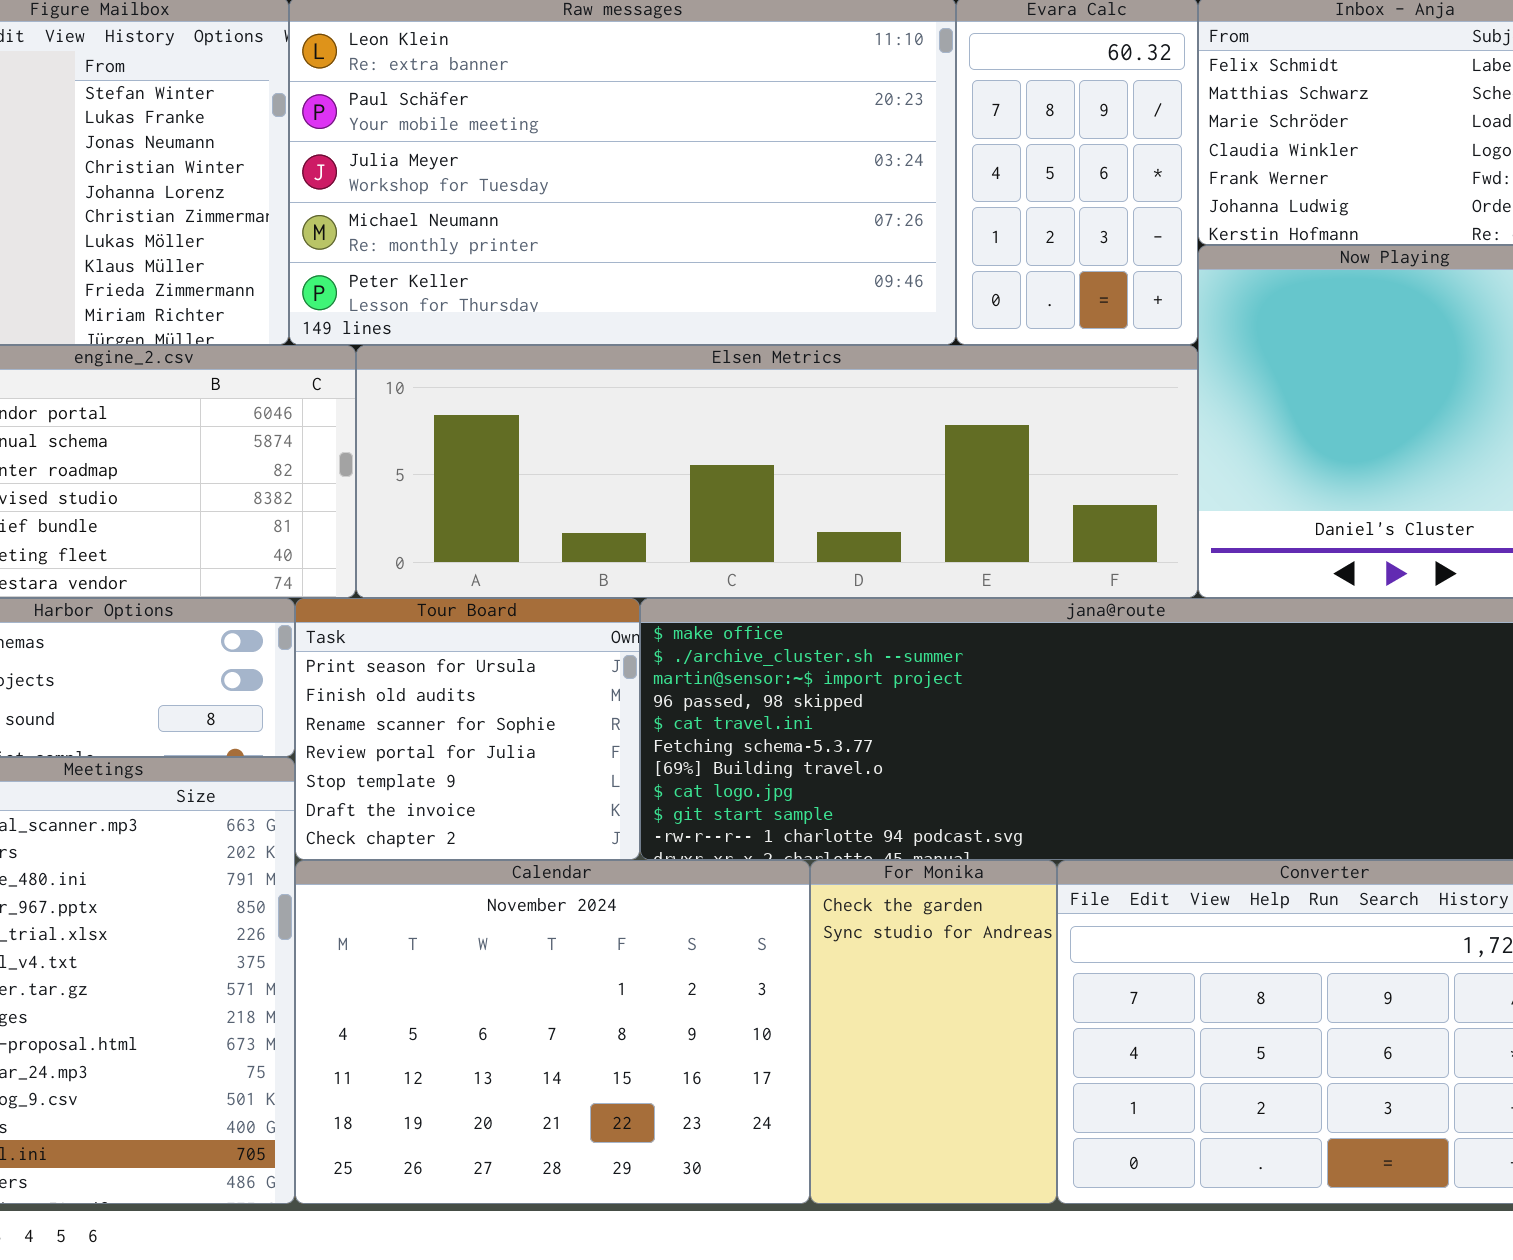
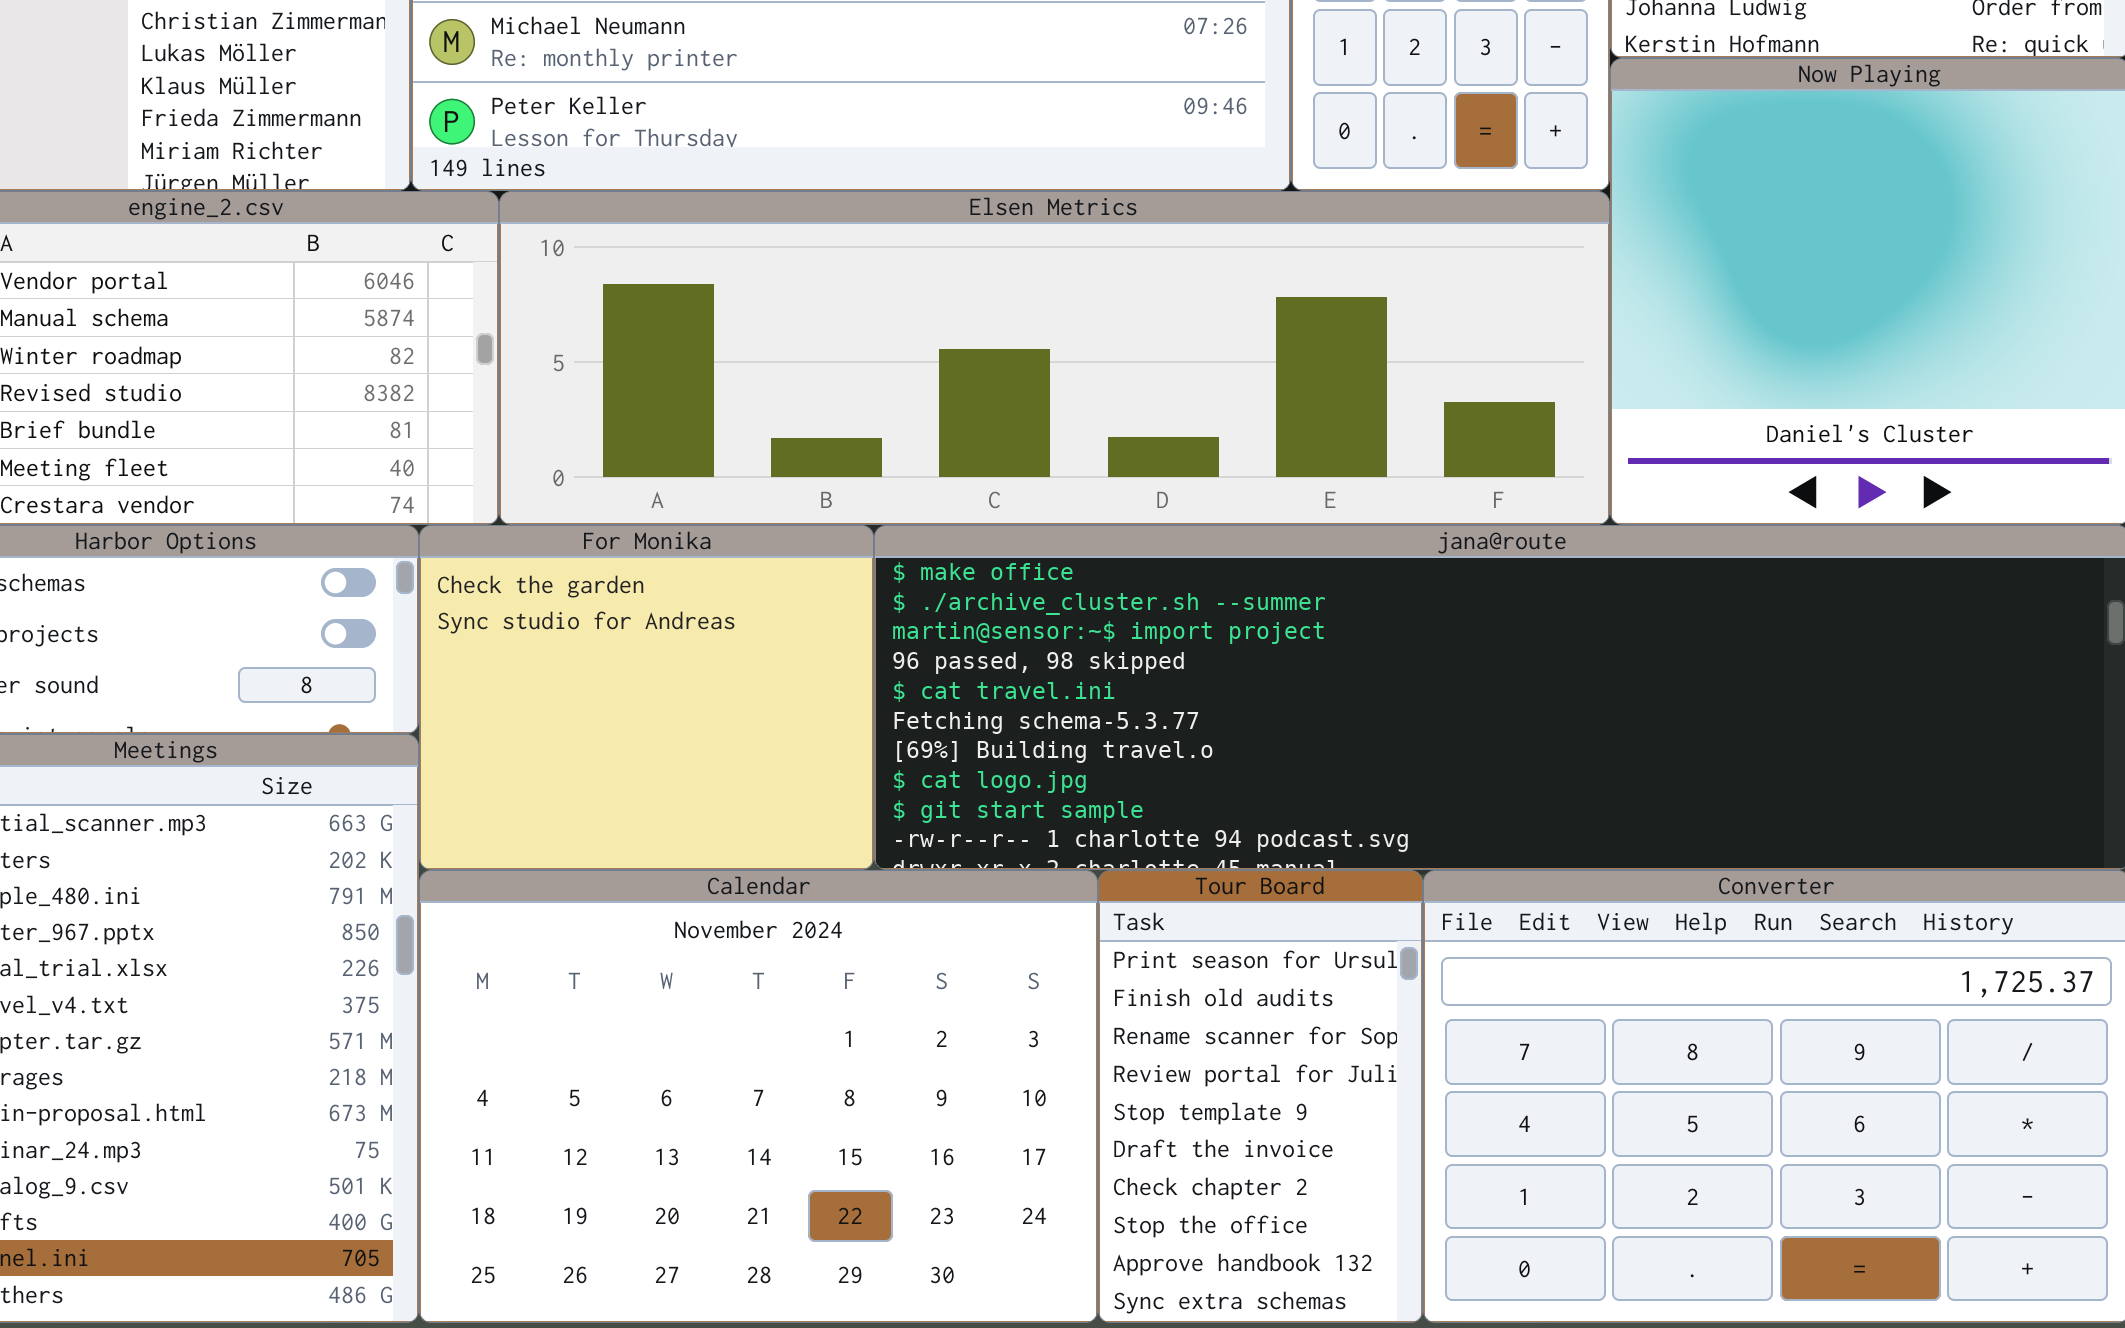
Tour Board: [295,598,640,860] -> [1098,870,1423,1323], moved, resized
For Monika: [810,860,1057,1204] -> [419,525,874,870], moved, resized

